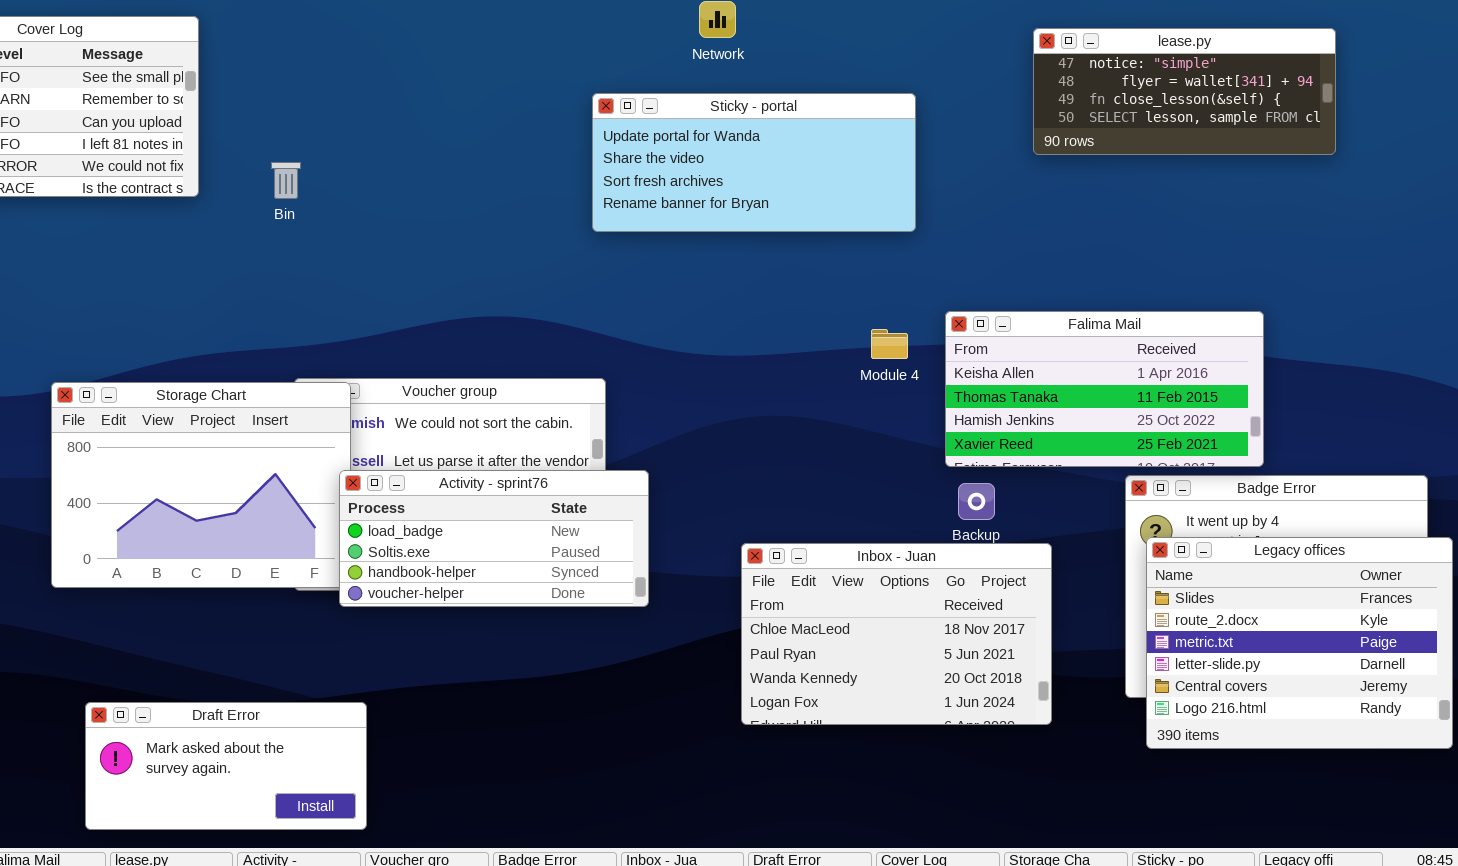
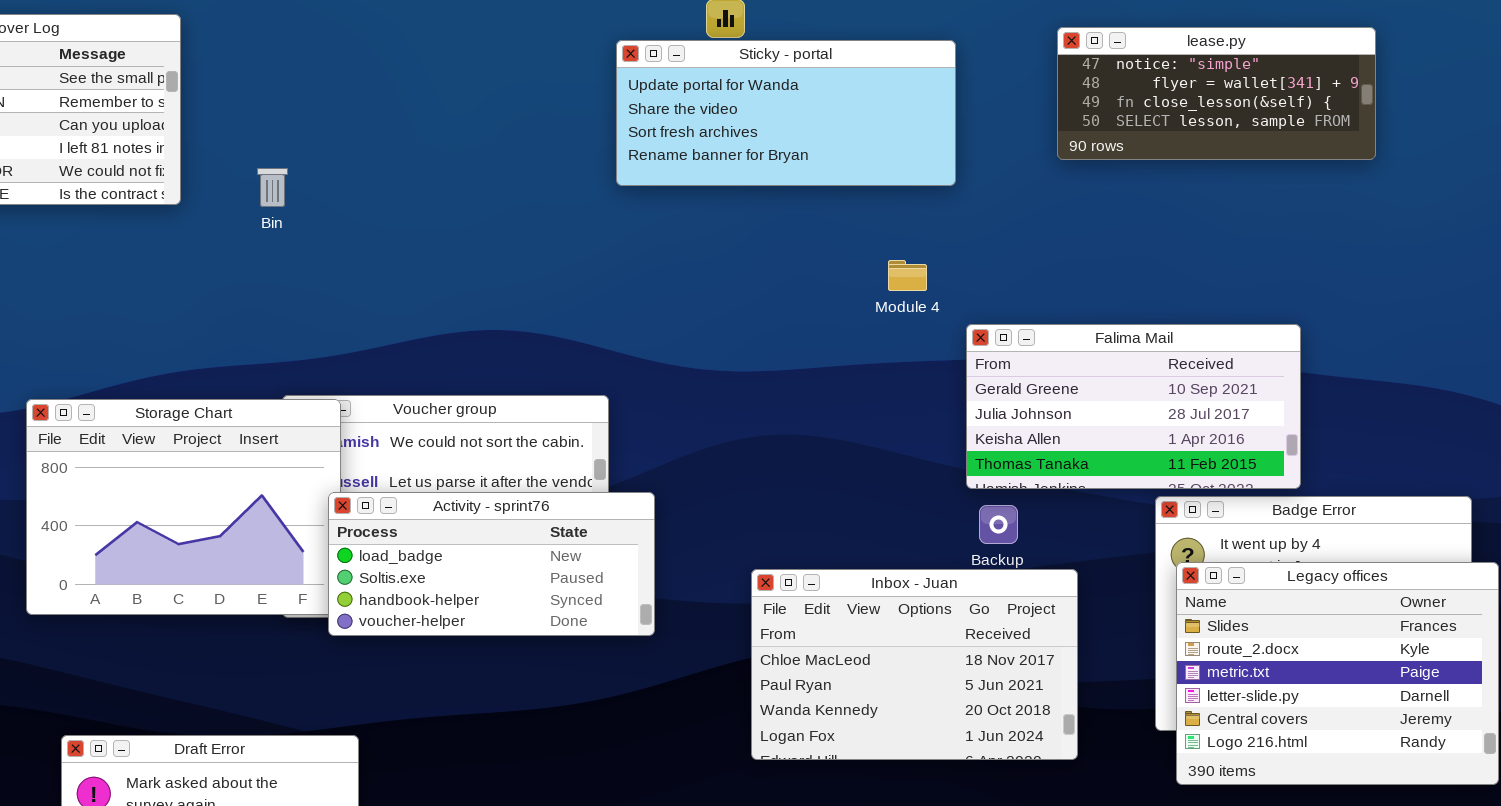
Sticky - portal: [592,93,916,232] -> [616,40,956,186], moved
Falima Mail: [945,311,1264,467] -> [966,324,1301,489], scrolled up 2 rows
Module 4: [871,329,908,359] -> [888,260,927,291], moved

